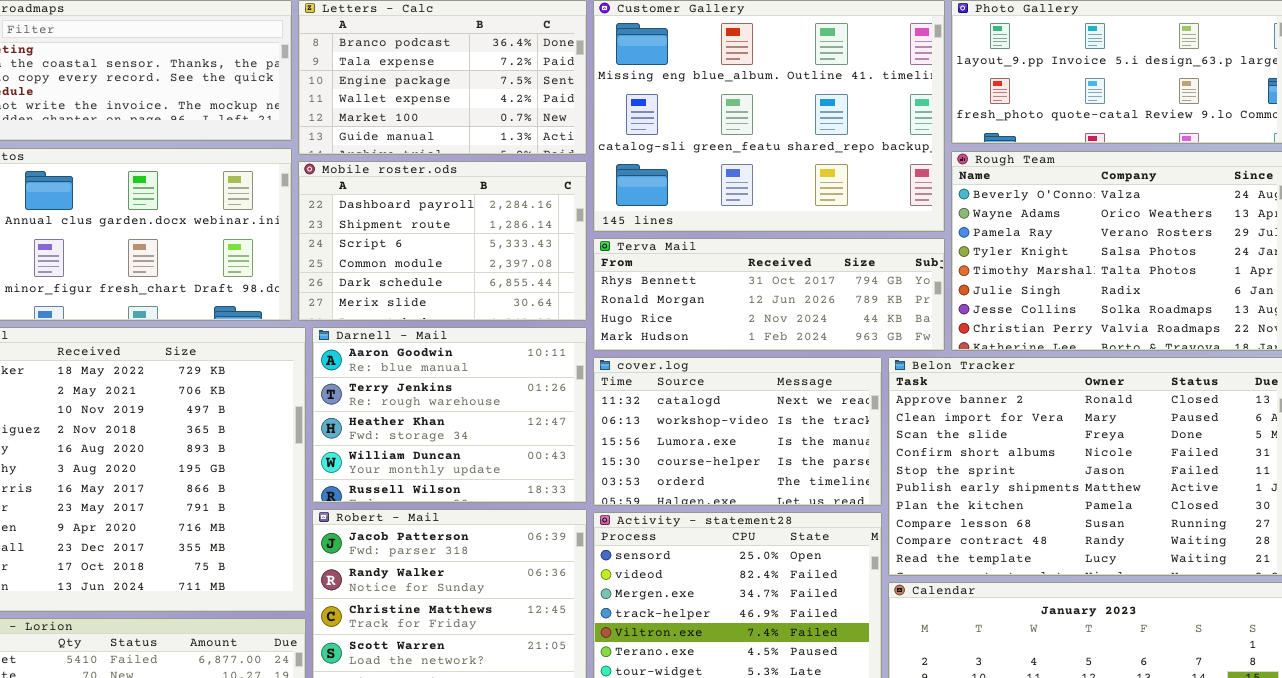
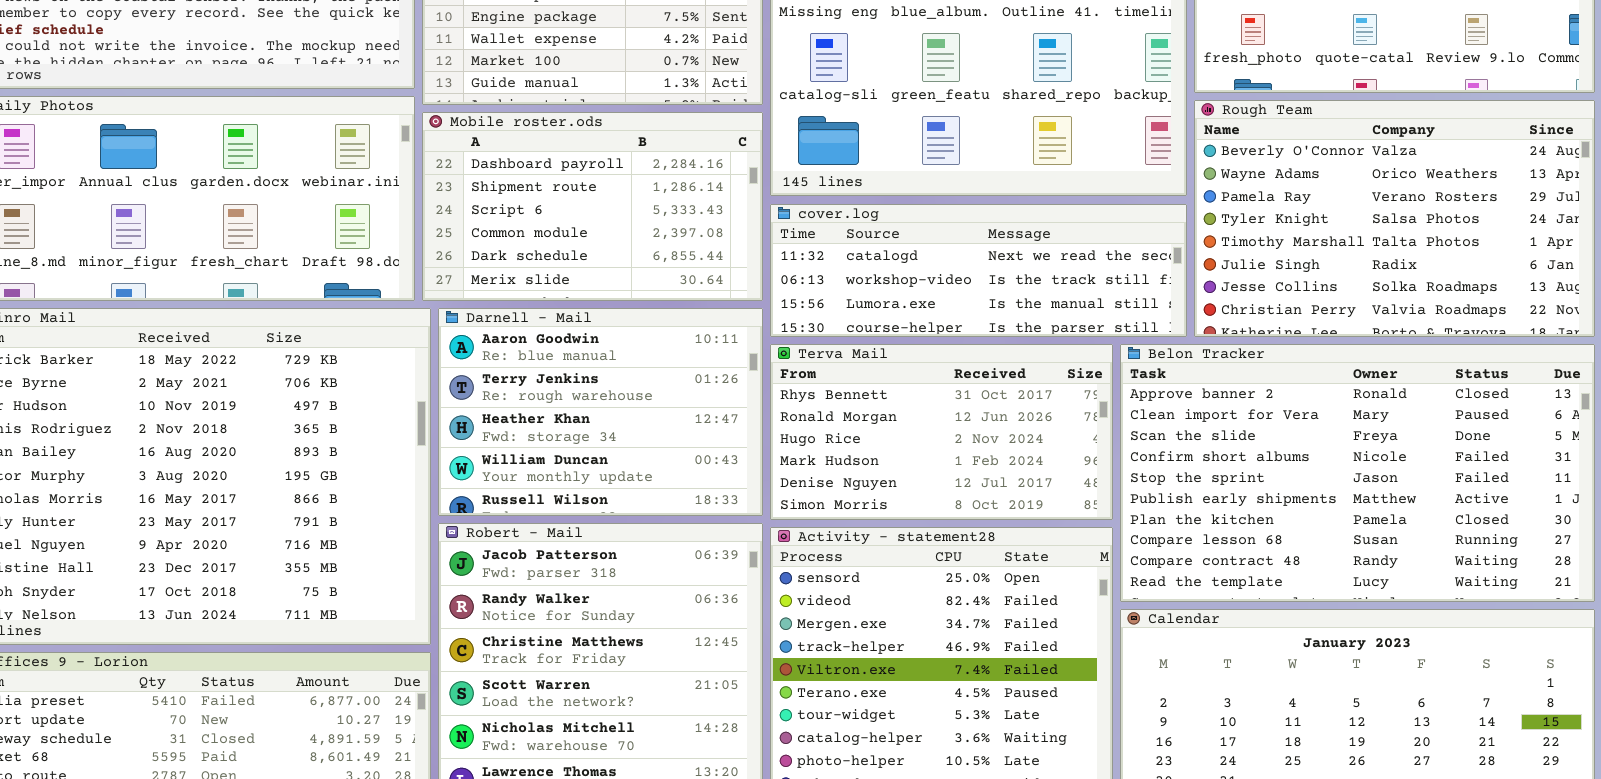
Terva Mail: [593,238,945,351] -> [770,344,1113,520], moved, resized
cover.log: [593,357,882,506] -> [770,204,1187,337], moved, resized

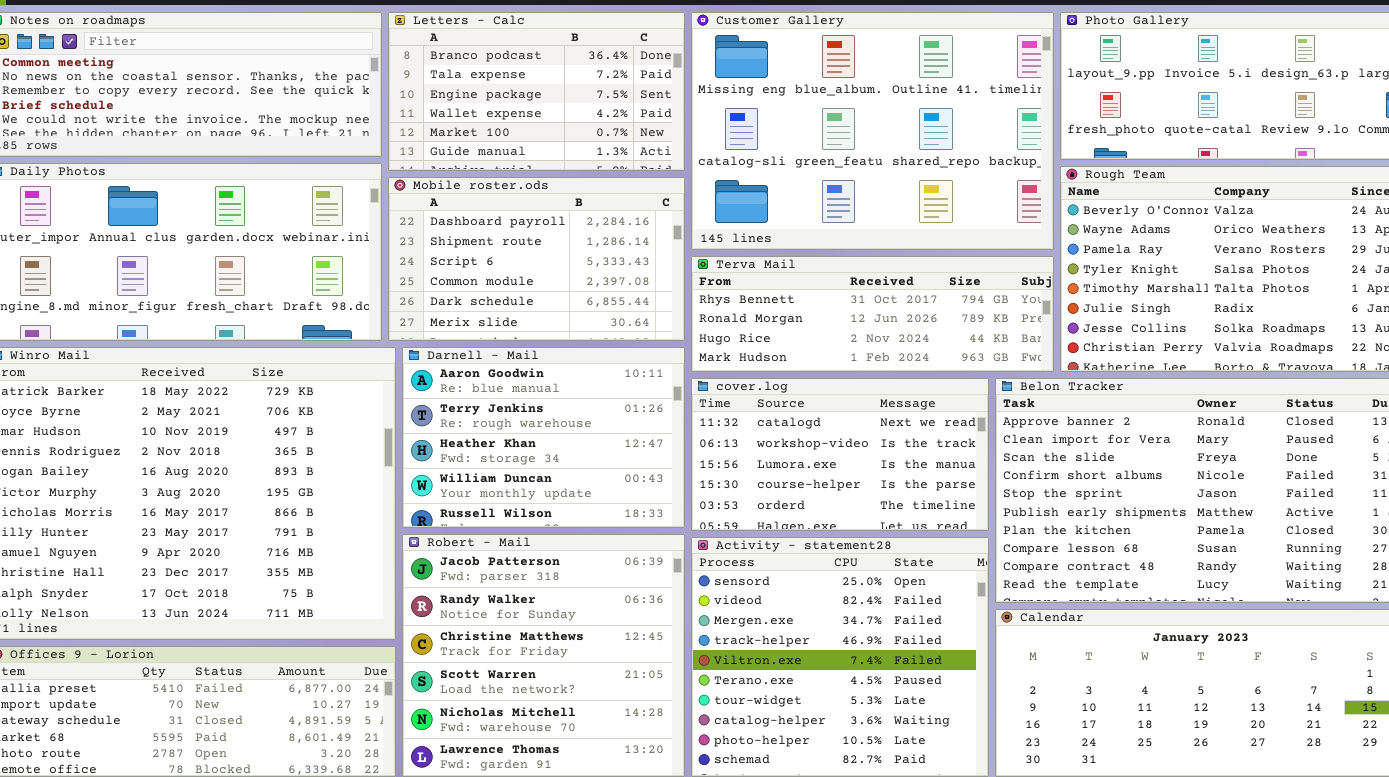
cover.log: [770,204,1187,337] -> [691,378,989,531], moved, resized
Terva Mail: [770,344,1113,520] -> [691,256,1054,372], moved, resized

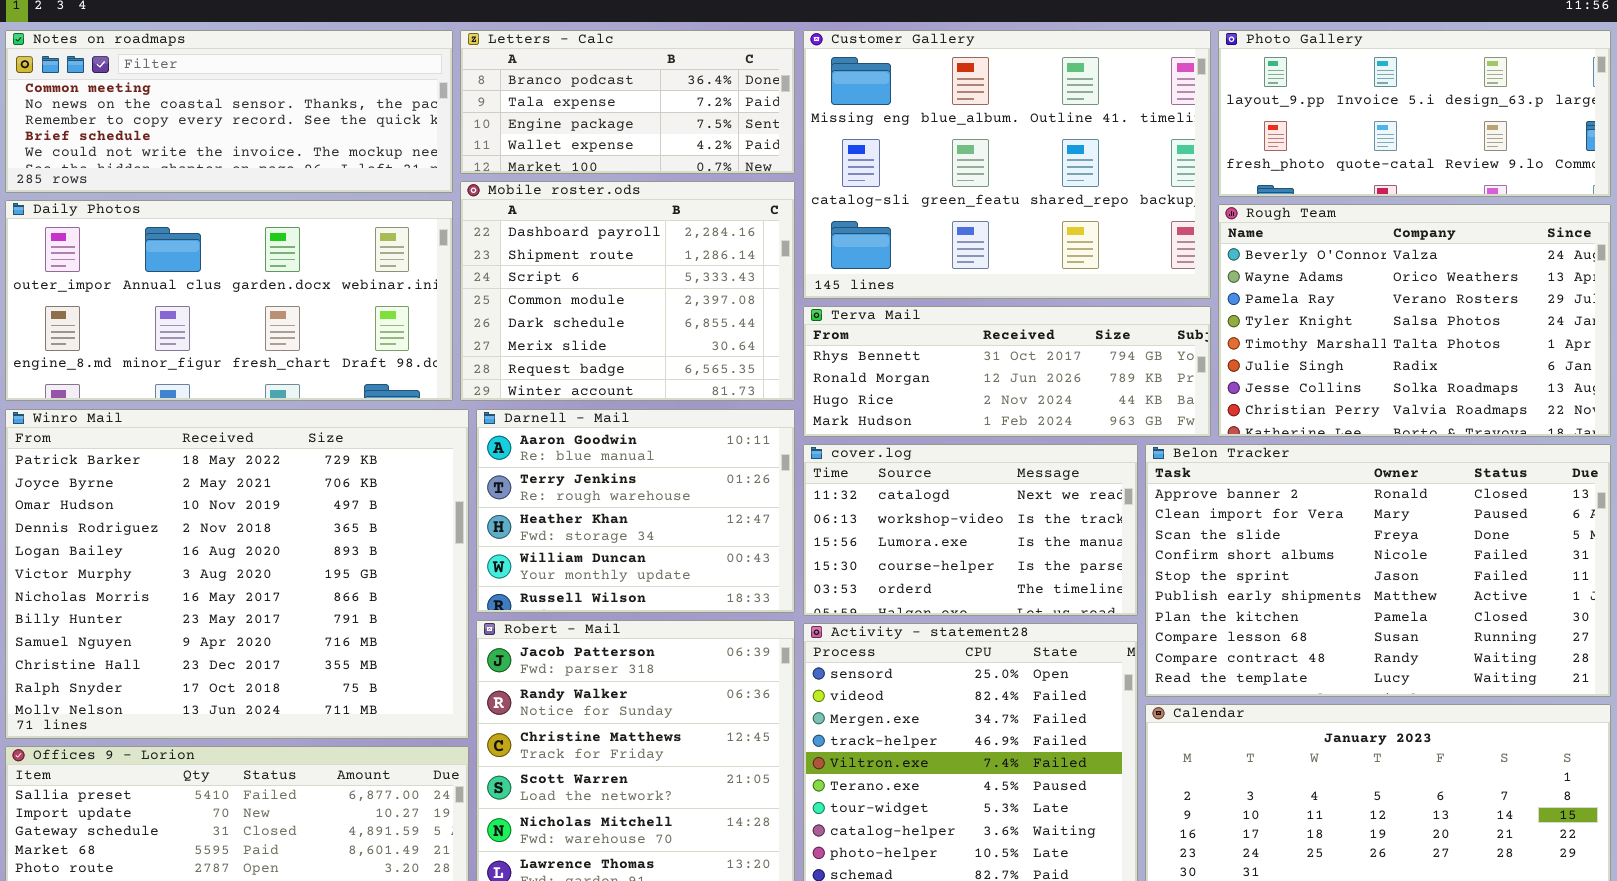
Letters - Calc: [388,12,685,171] -> [460,30,795,174], resized
Mobile roster.ods: [388,177,685,341] -> [460,181,795,401], resized

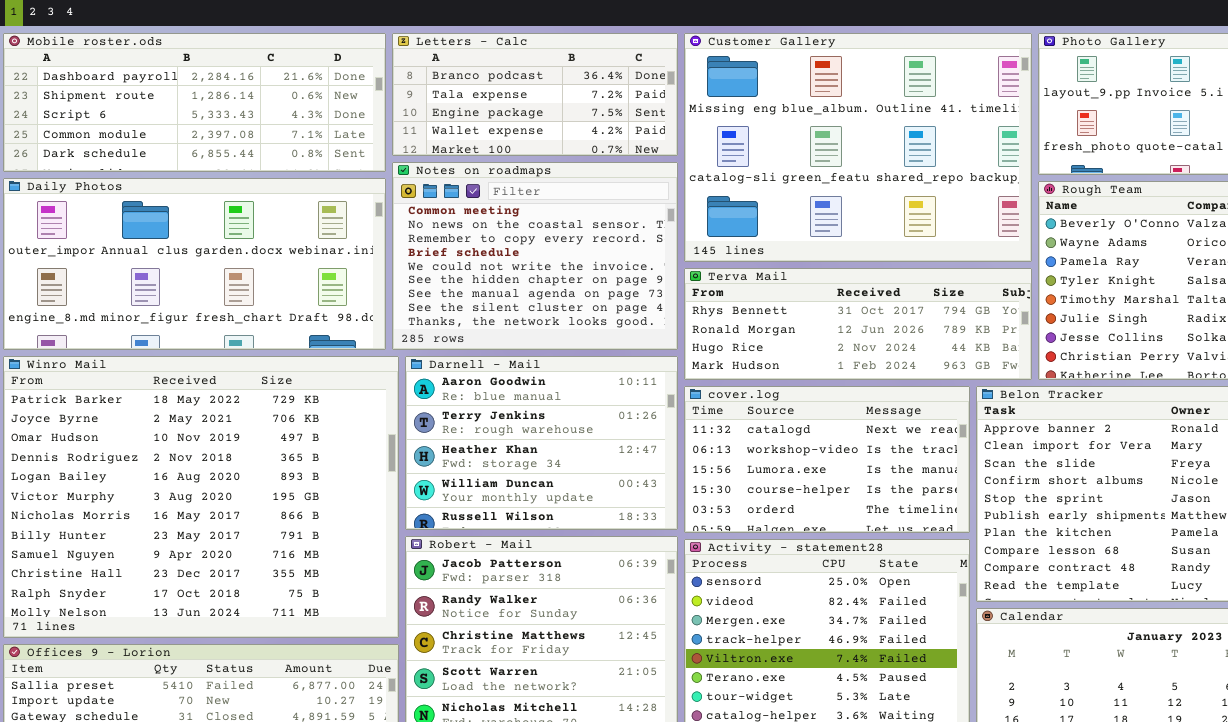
Notes on roadmaps: [5,30,453,193] -> [392,162,678,350], moved, resized
Mobile roster.ods: [460,181,795,401] -> [3,33,386,172], moved, resized

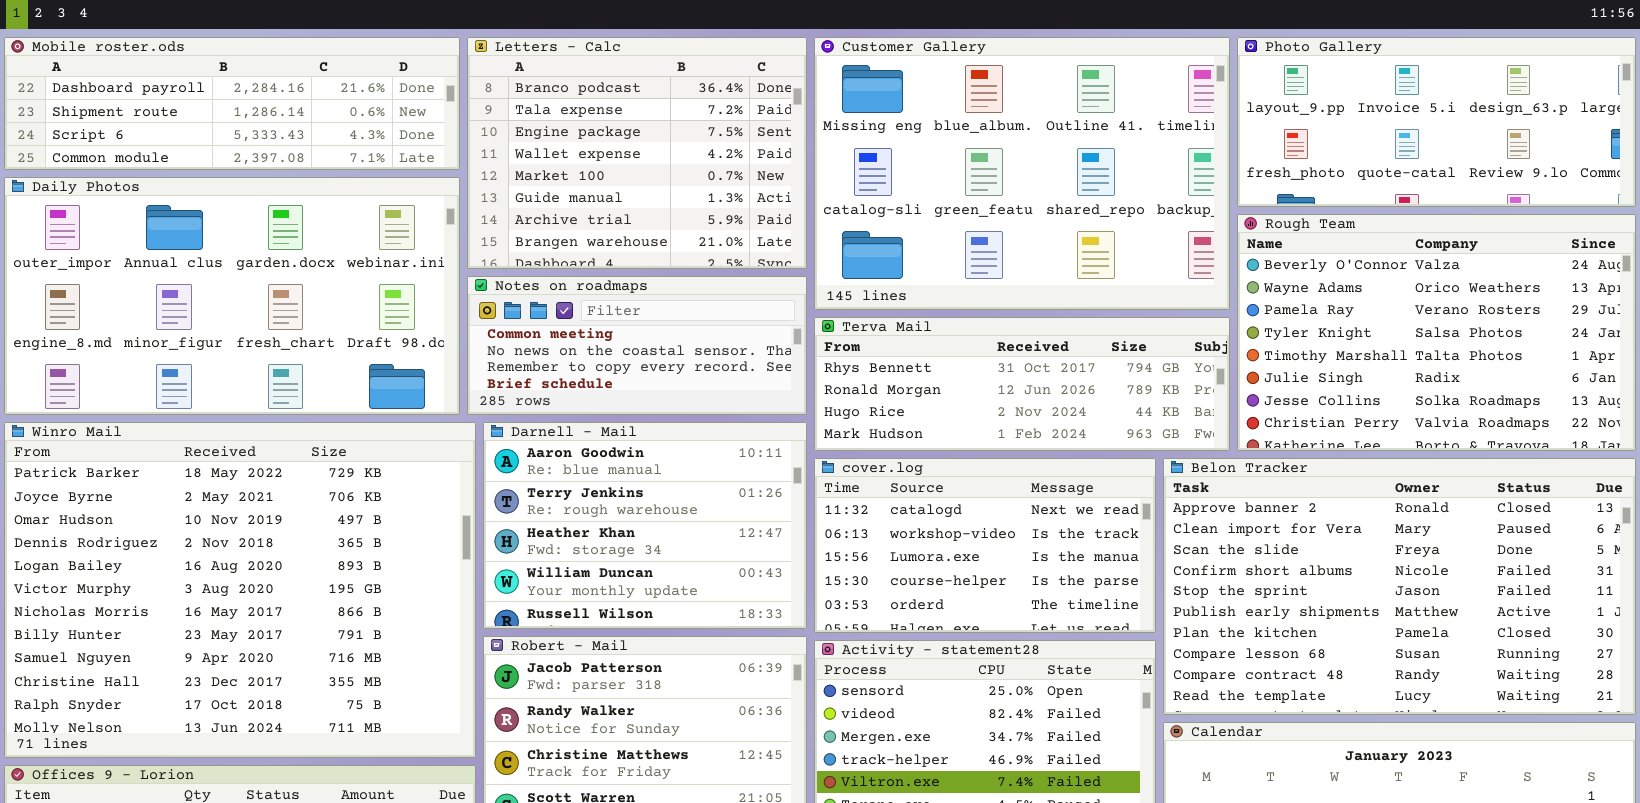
Mobile roster.ods: [3,33,386,172] -> [4,37,460,170], resized
Letters - Calc: [392,33,678,156] -> [467,37,807,269], resized
Notes on roadmaps: [392,162,678,350] -> [467,276,807,415], resized
Daily Photos: [3,178,386,350] -> [4,177,460,415], resized

